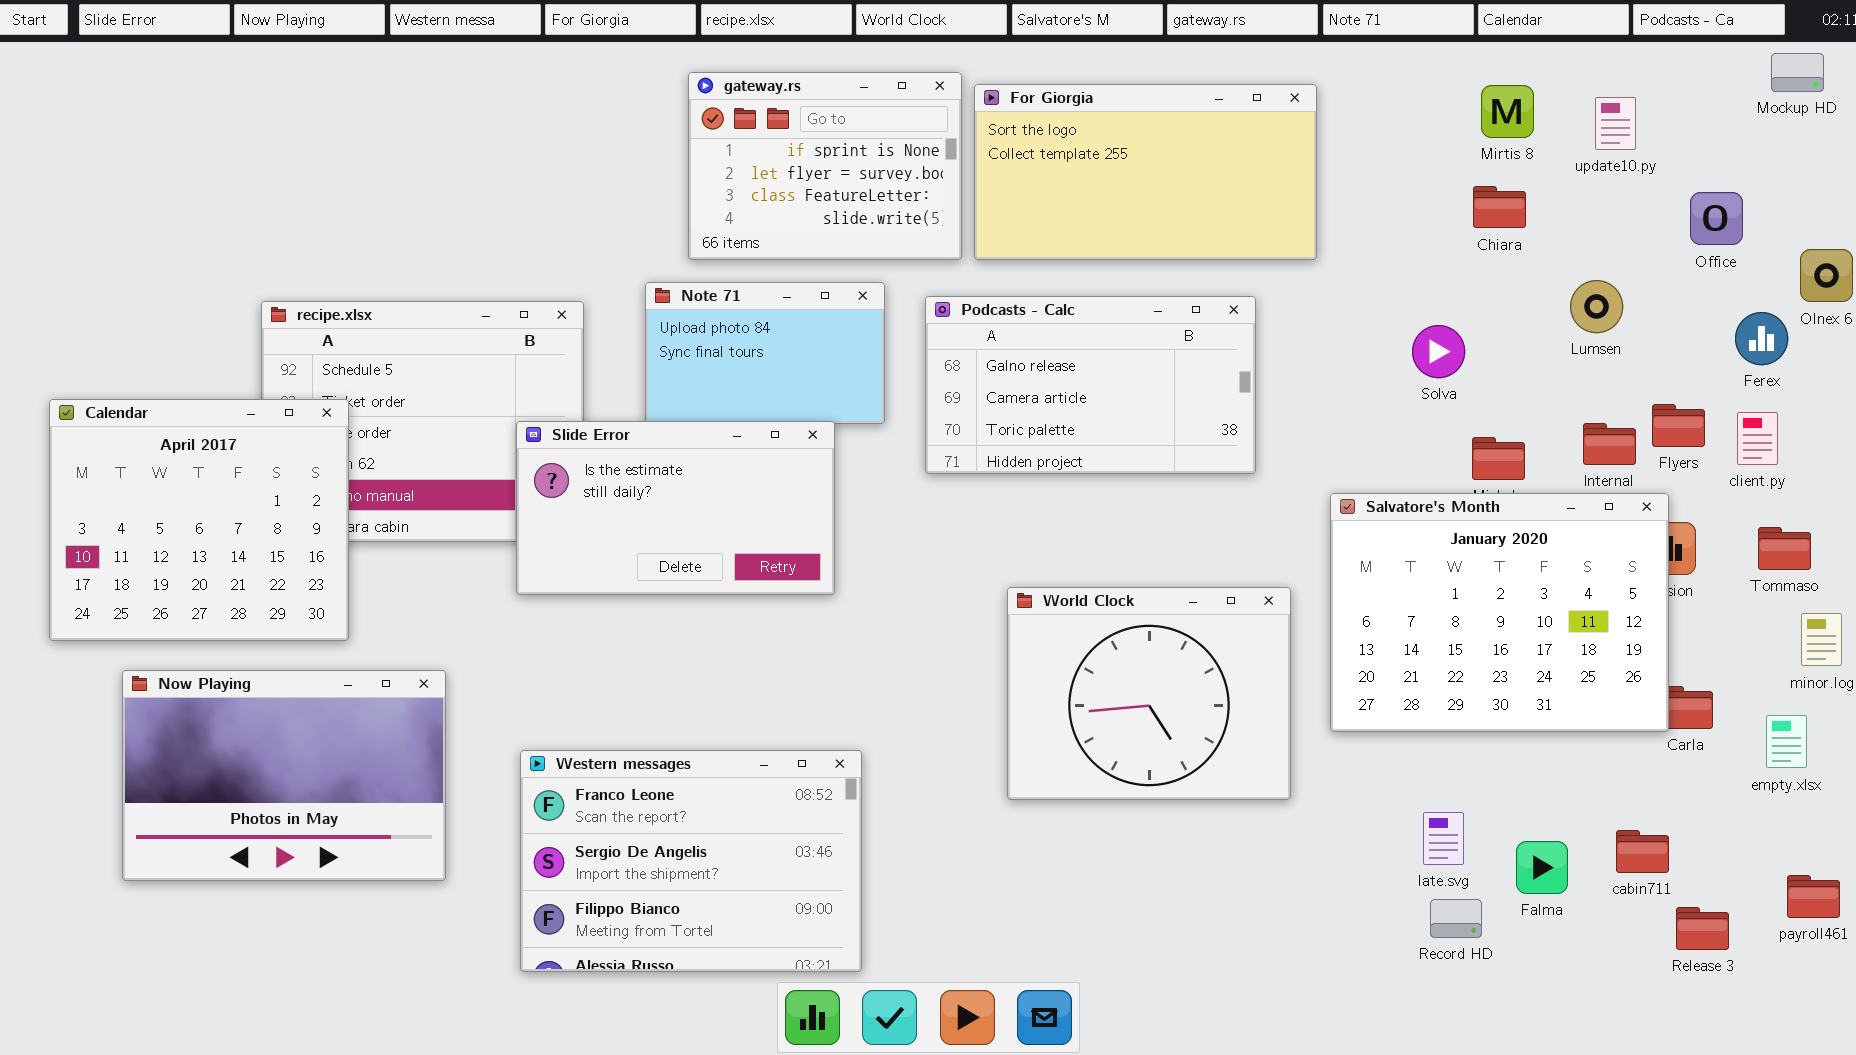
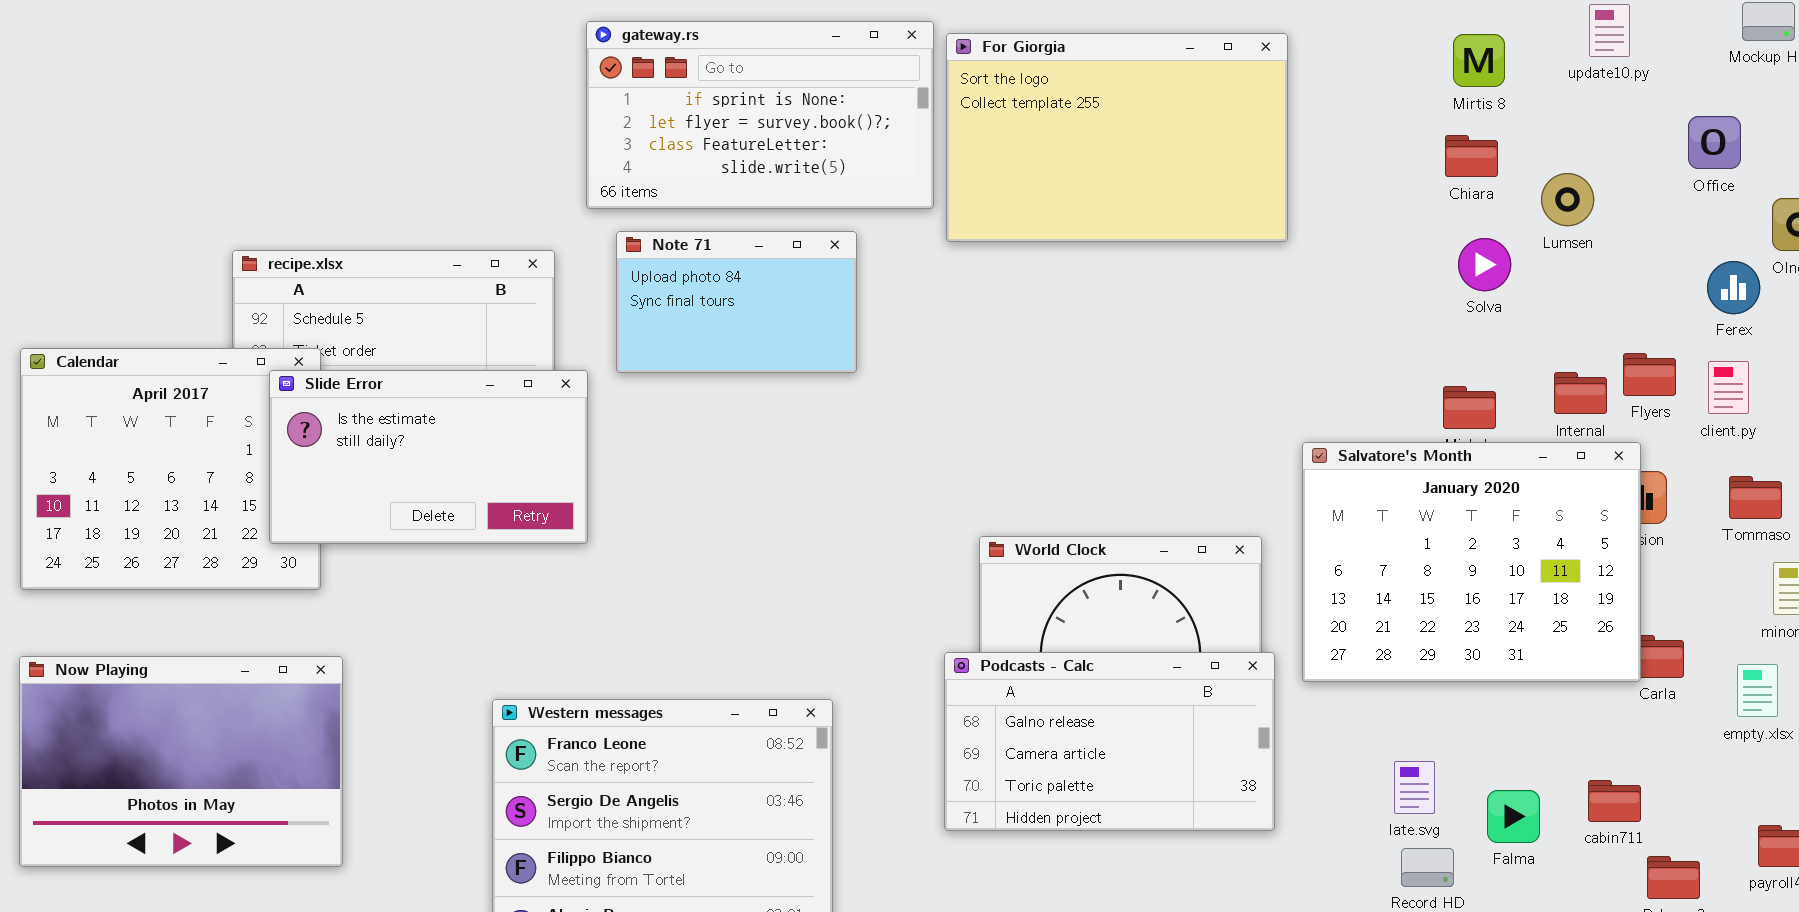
gateway.rs: [688,72,962,260] -> [586,21,934,209], resized
For Giorgia: [974,84,1317,260] -> [946,33,1288,242], resized
update10.py: [1595,97,1636,150] -> [1589,4,1630,57], moved
Office: [1690,192,1743,245] -> [1688,116,1741,169], moved
Lumsen: [1570,280,1623,333] -> [1541,173,1594,226], moved
Podcasts - Calc: [925,296,1256,474] -> [944,652,1275,831], moved
Solva: [1412,325,1465,378] -> [1458,238,1511,291], moved
Slide Error: [516,421,835,595] -> [269,370,588,544], moved
Now Playing: [122,670,446,881] -> [19,656,343,867], moved

